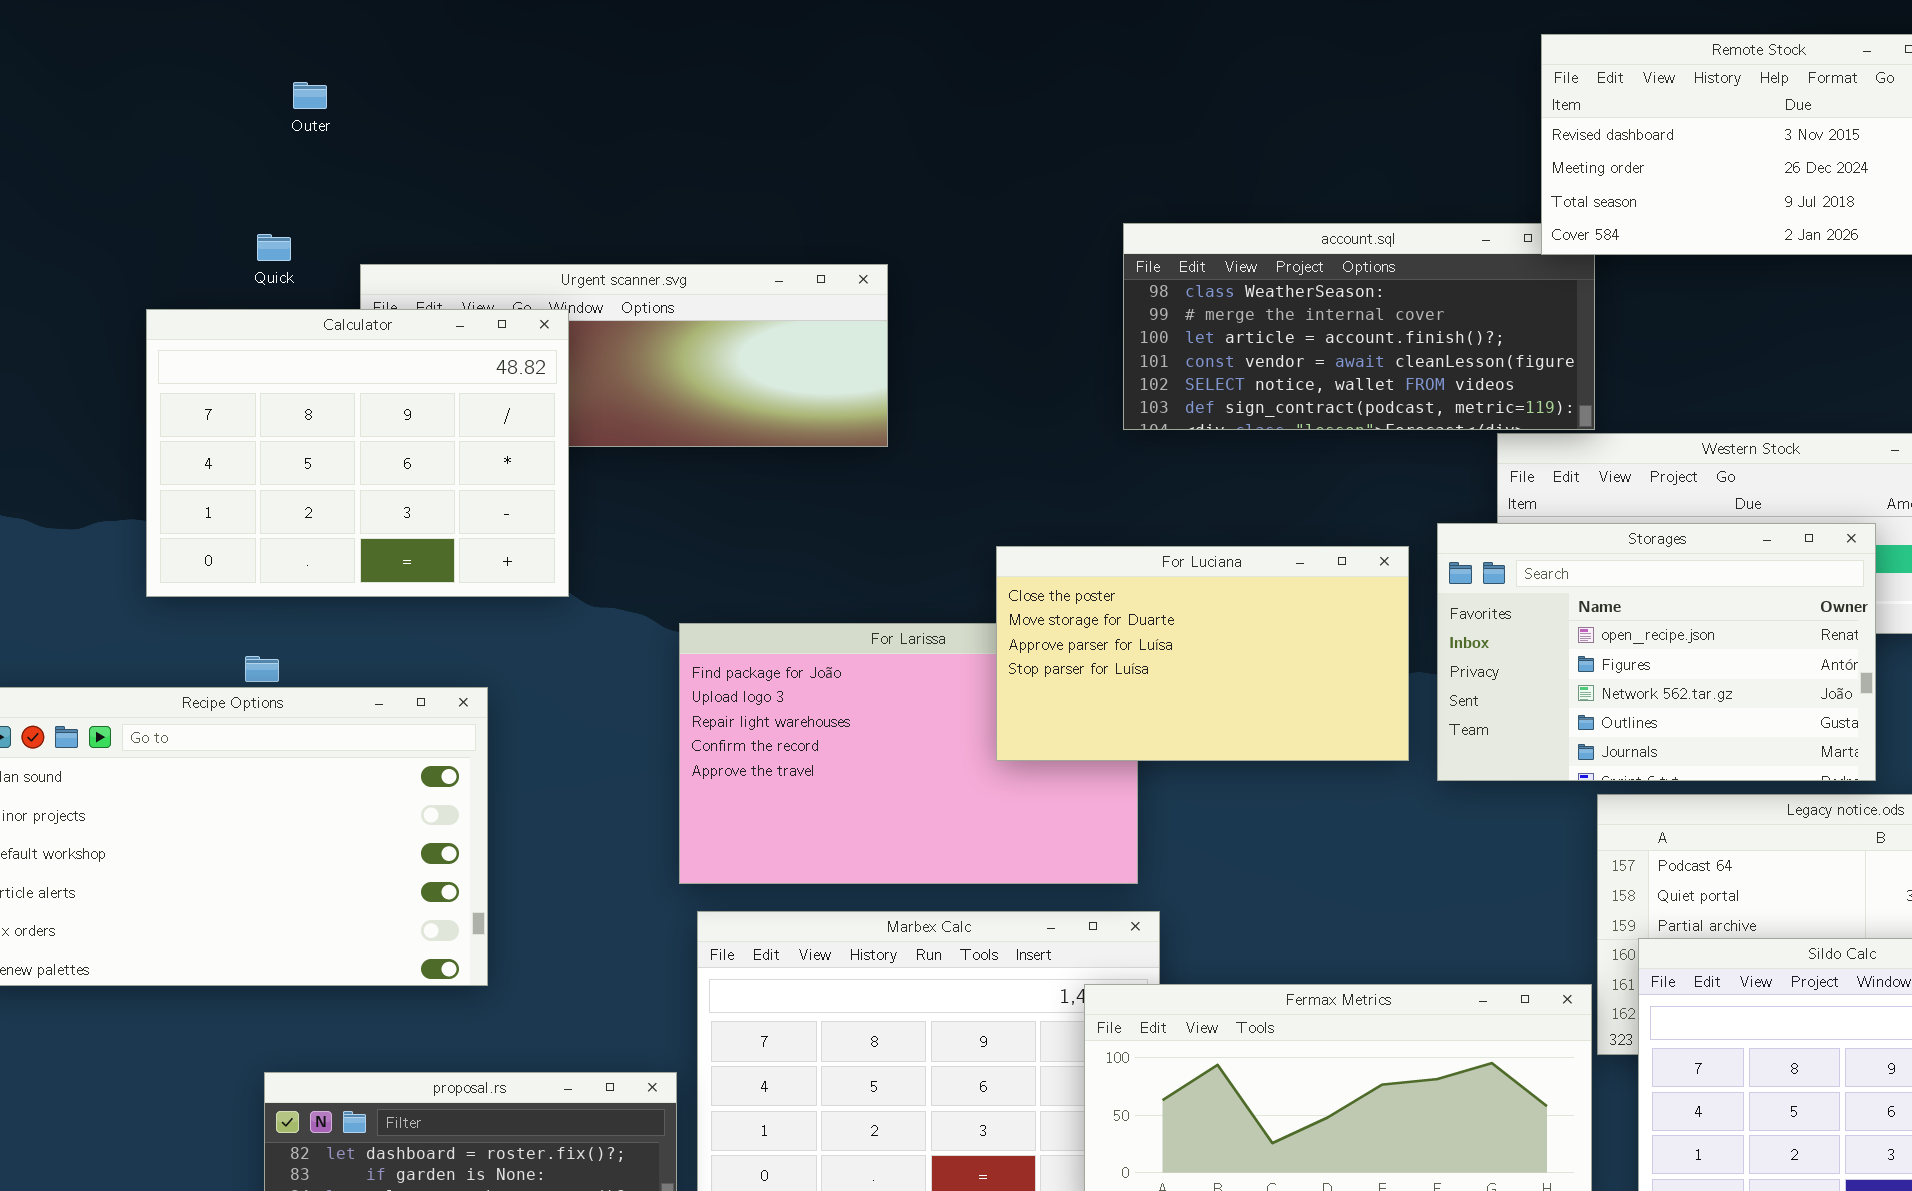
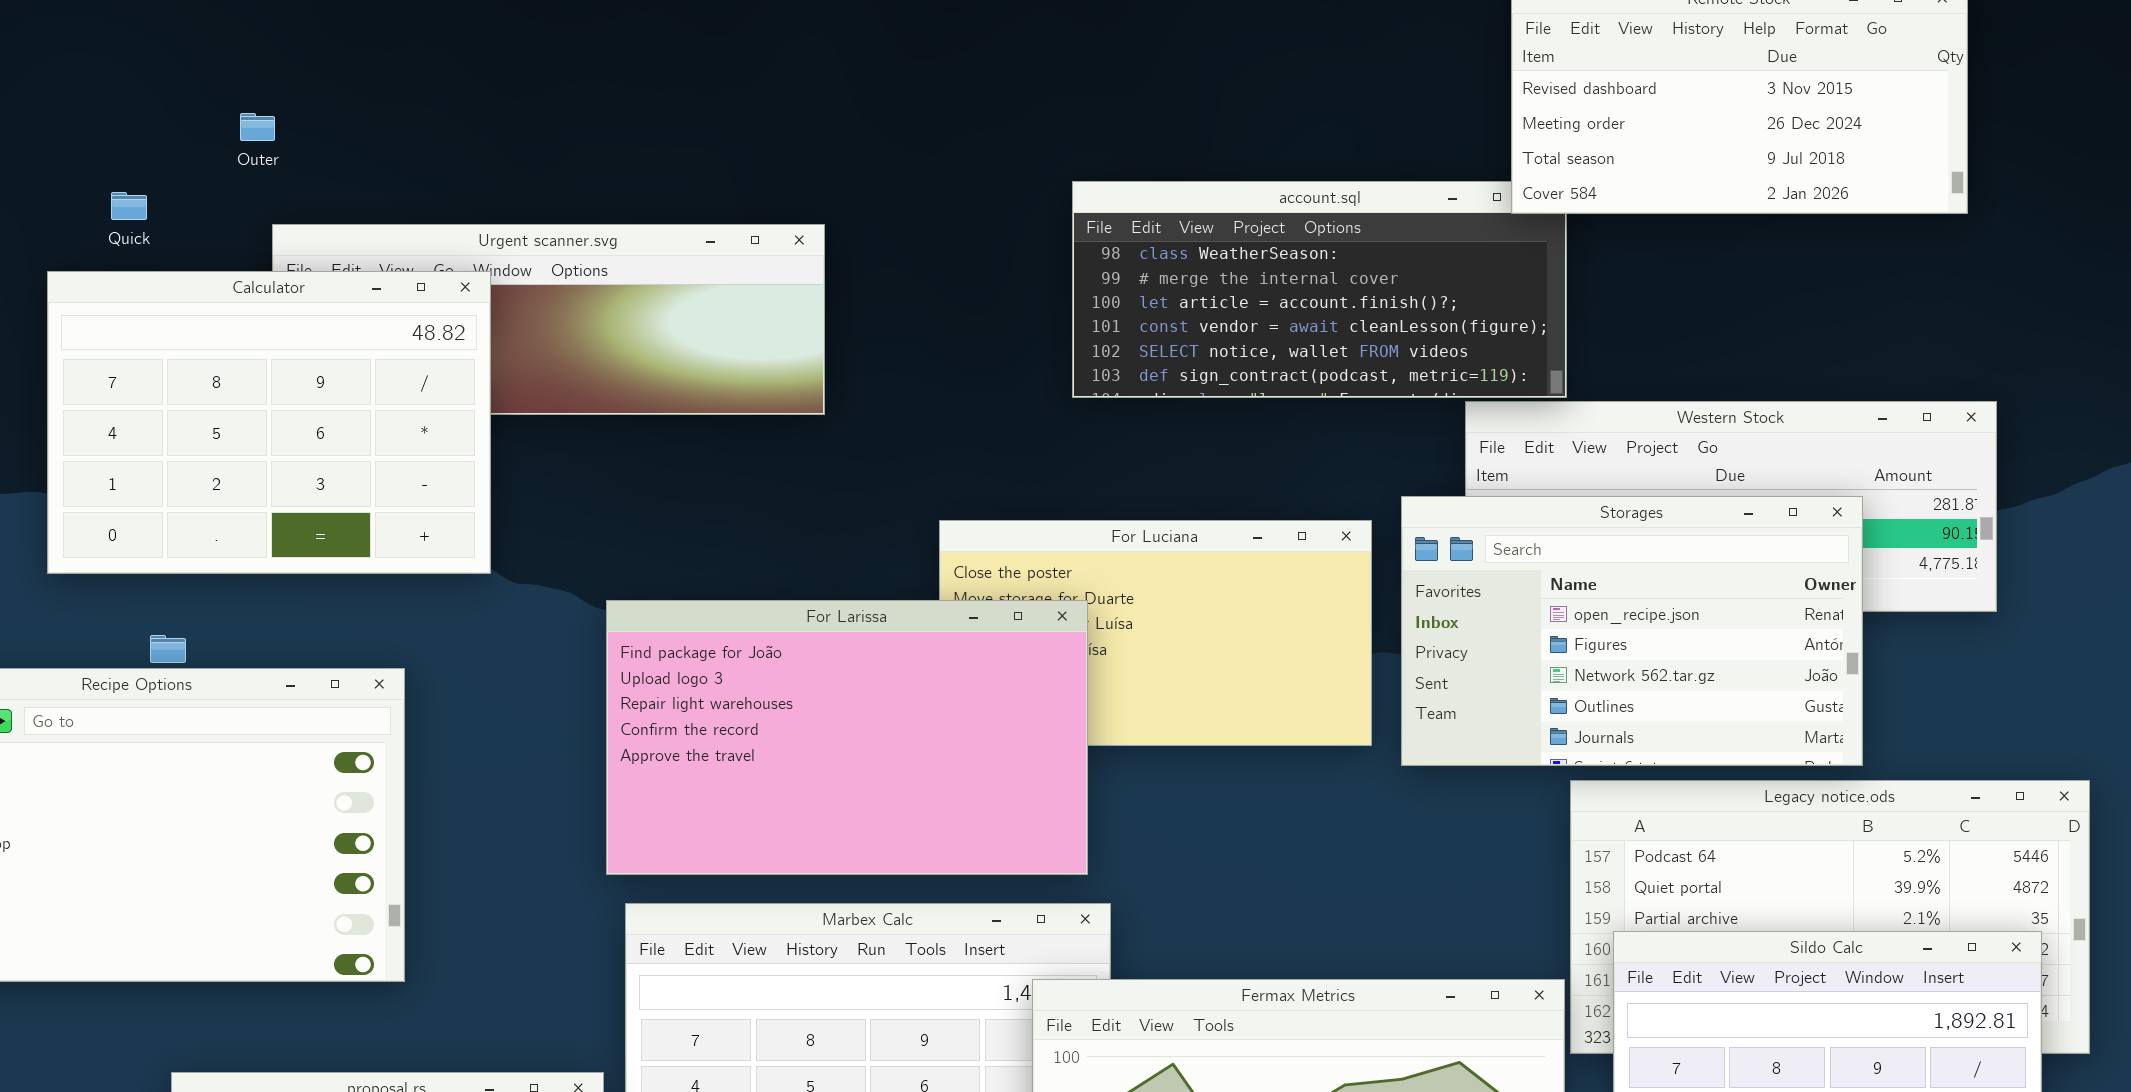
Outer: [293,82,327,109] -> [240,113,275,141], moved
Quick: [257,234,291,261] -> [111,192,147,220], moved
For Larissa: [679,623,1138,884] -> [606,600,1088,875], raised

